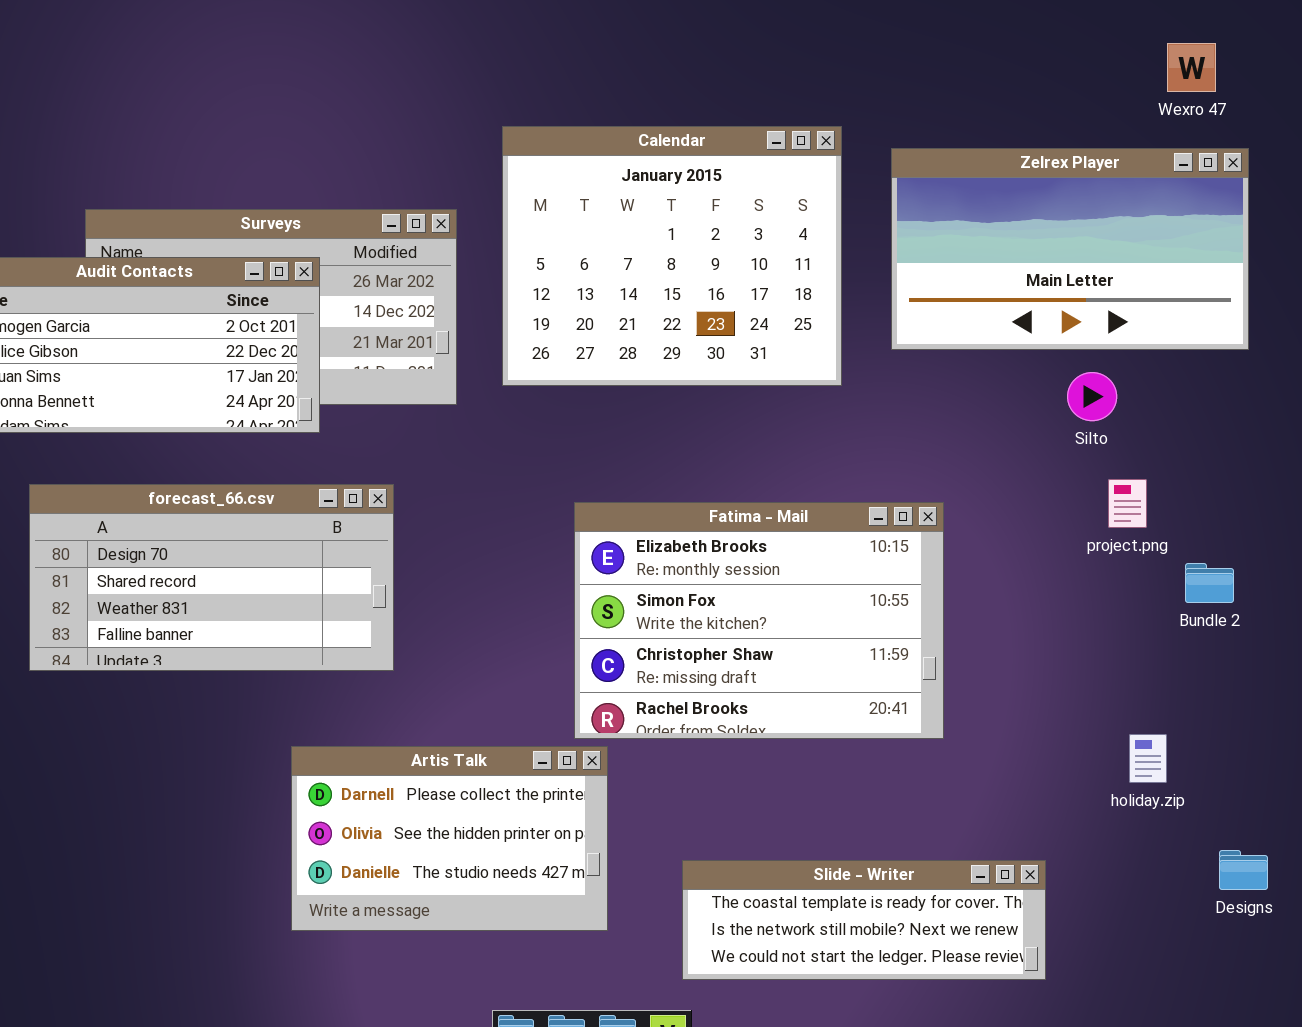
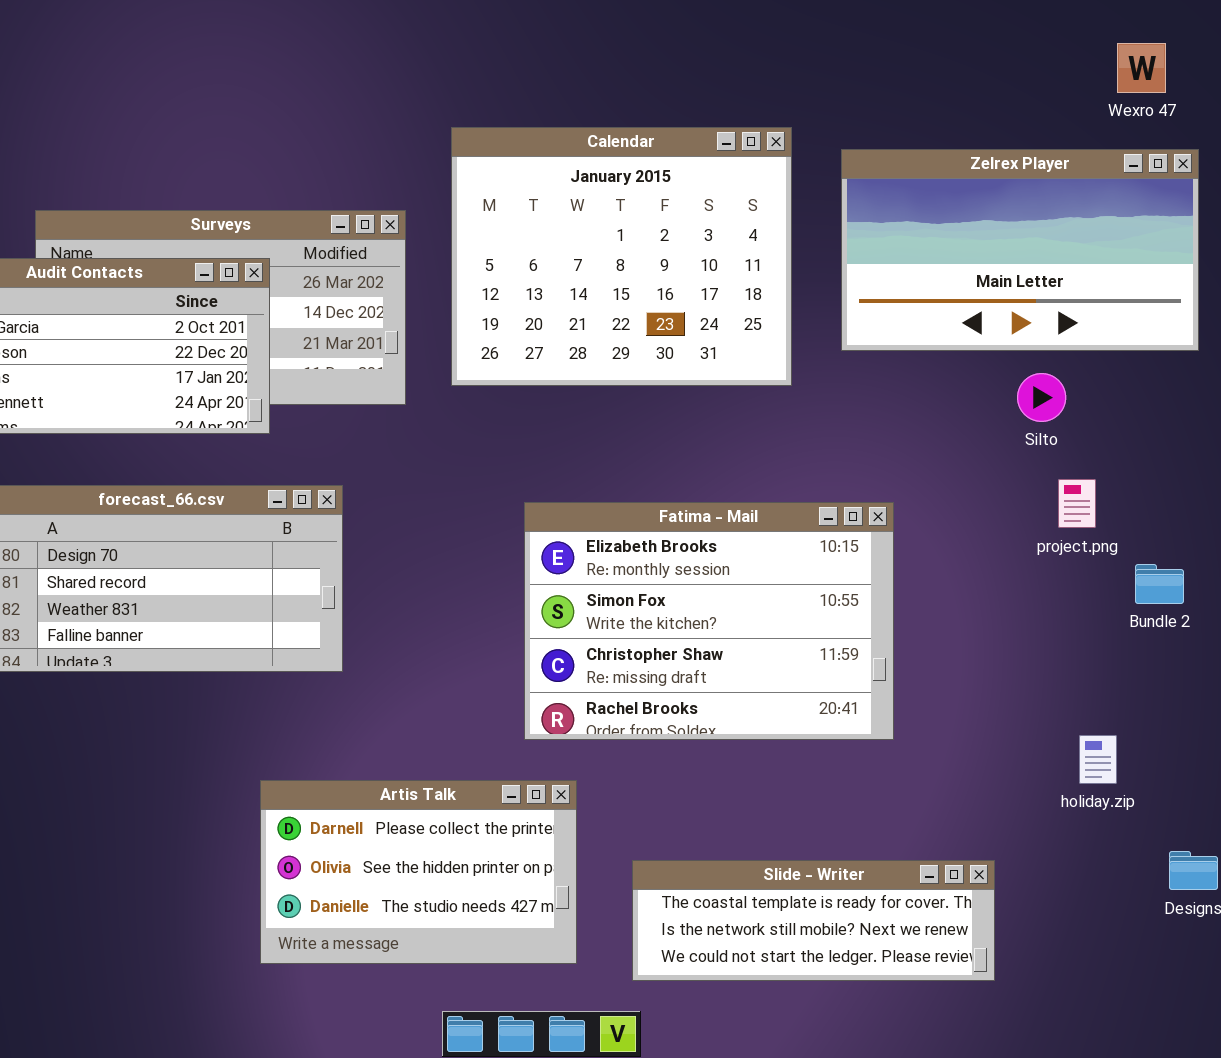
Artis Talk: [291,746,608,931] -> [260,780,577,964], moved

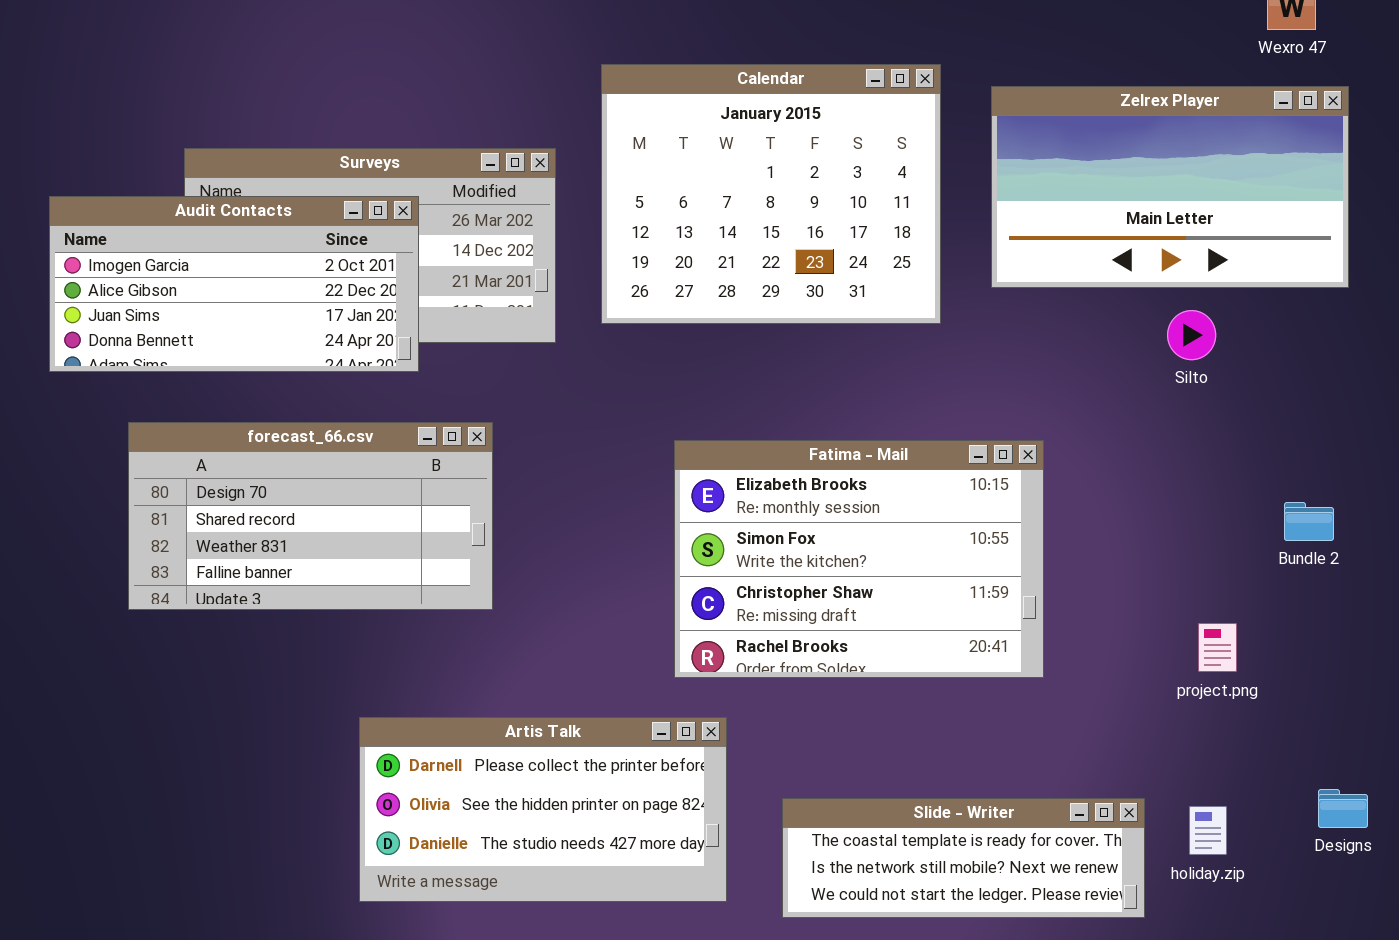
project.png: [1058,479,1096,528] -> [1198,623,1237,672], moved
holiday.zip: [1079,735,1117,784] -> [1189,806,1227,855], moved
Artis Talk: [260,780,577,964] -> [359,717,727,902], resized

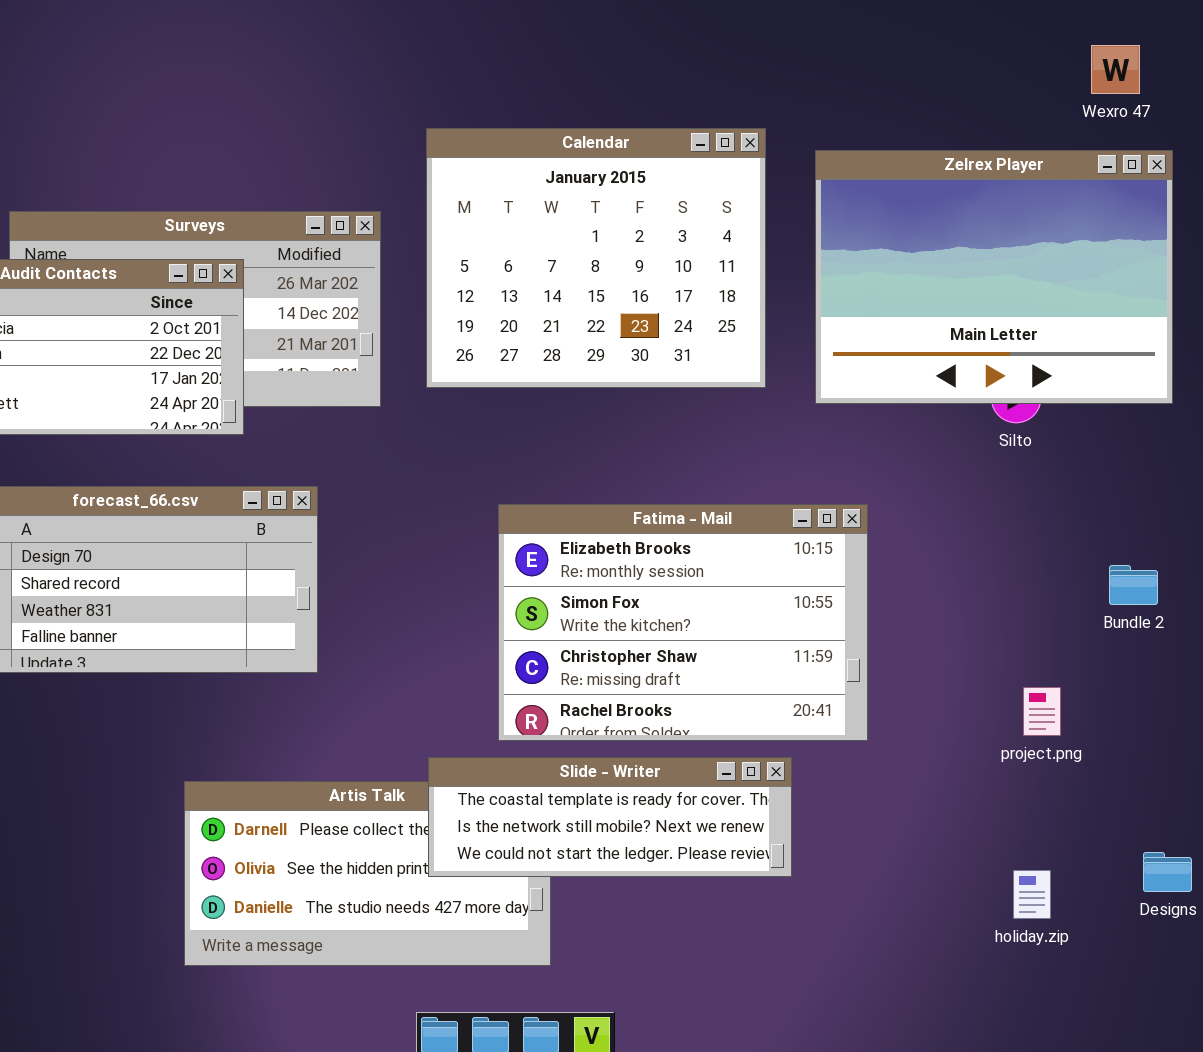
Zelrex Player: [991,86,1349,288] -> [815,150,1173,404], resized
Slide - Writer: [782,798,1145,918] -> [428,757,792,877], moved

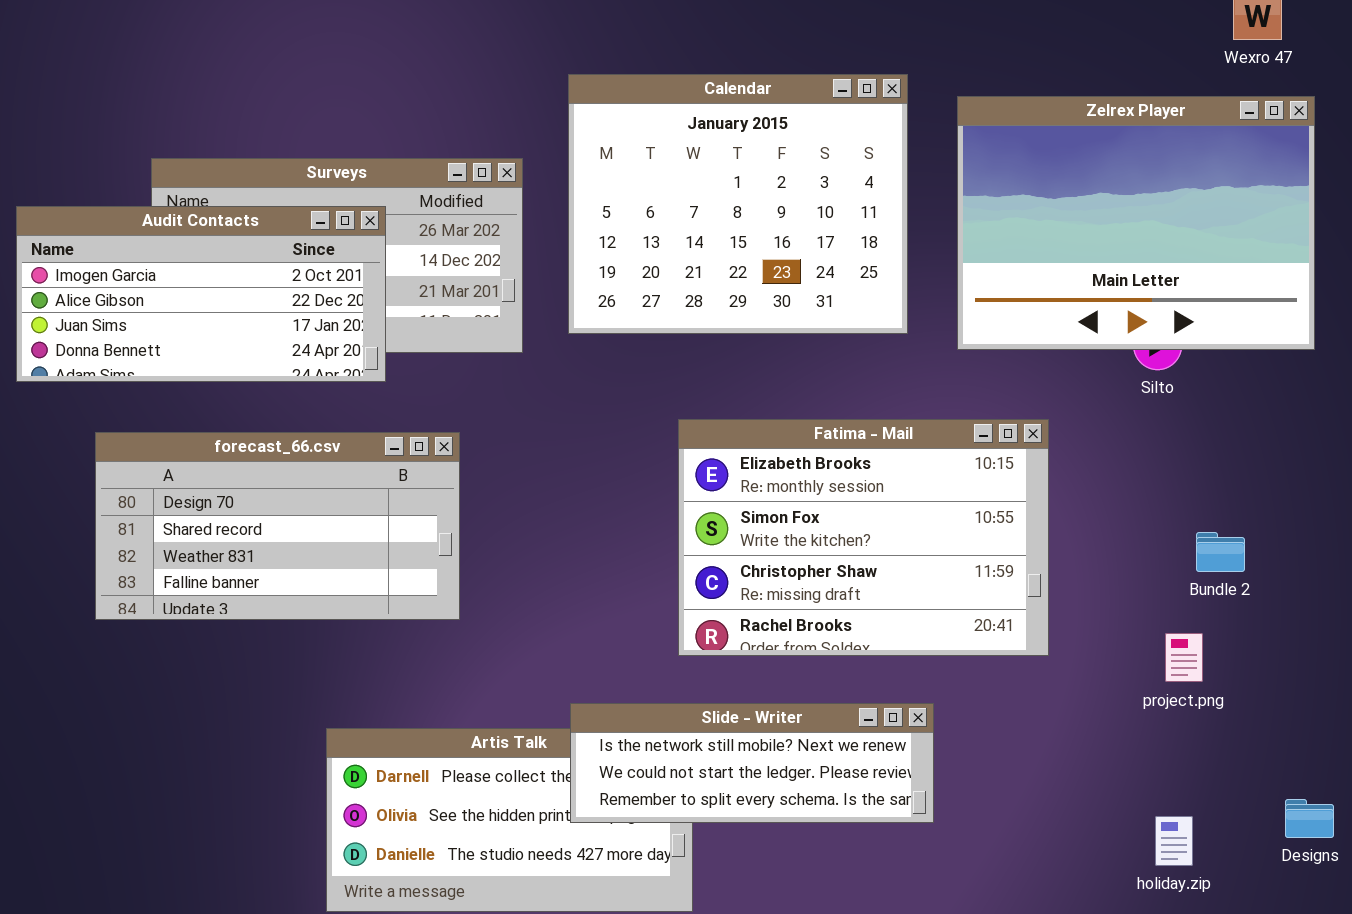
Fatima - Mail: [498,504,868,741] -> [678,419,1049,656], moved
Bundle 2: [1109,565,1158,605] -> [1196,532,1245,572], moved
Slide - Writer: [428,757,792,877] -> [570,703,934,823], scrolled down 1 row

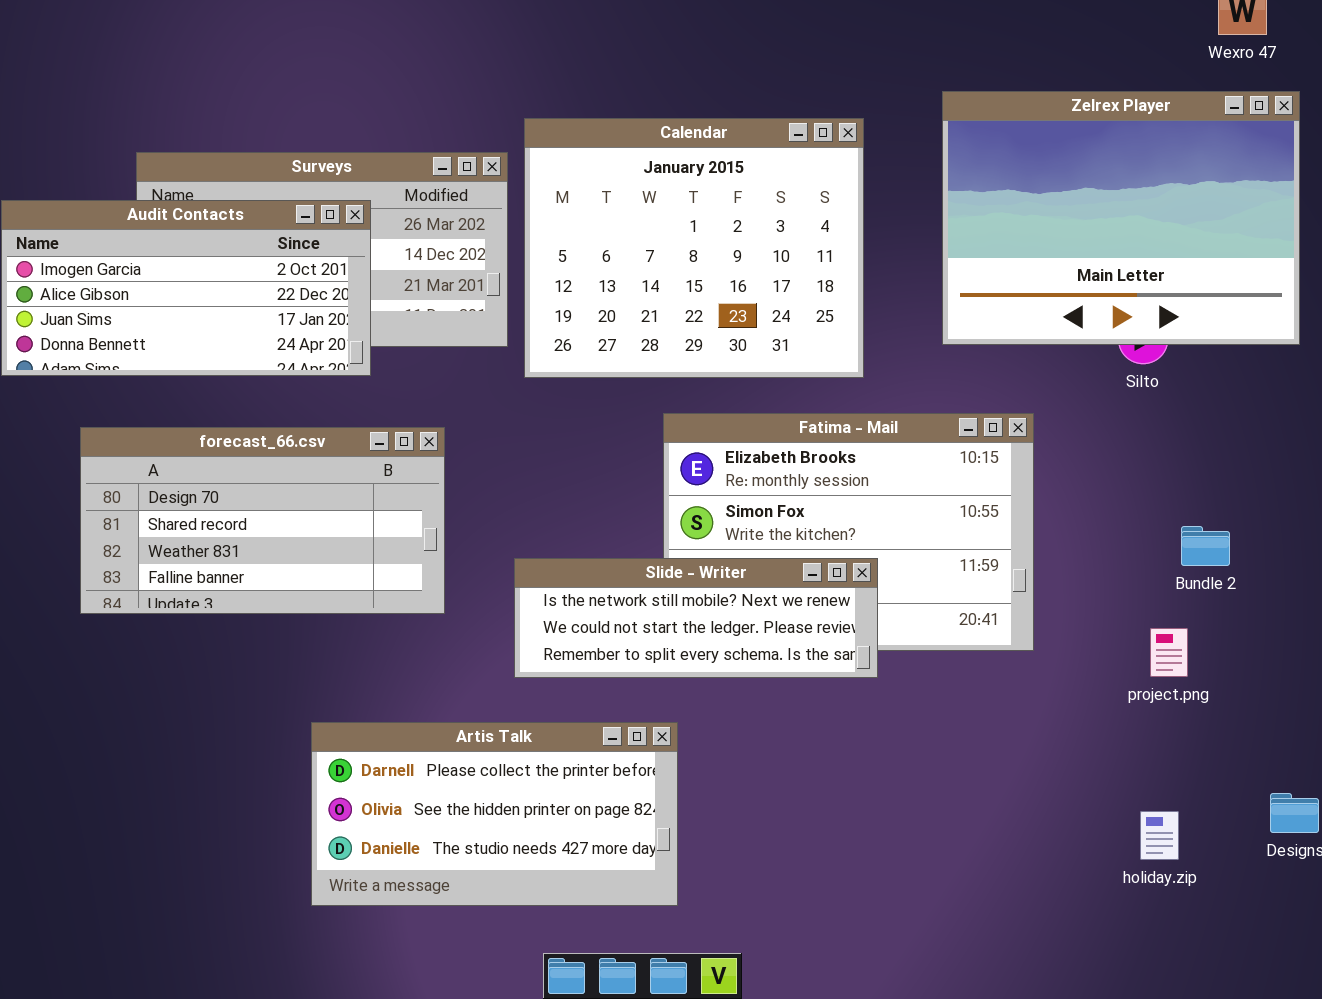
Calendar: [568,74,908,334] -> [524,118,864,378], moved
Slide - Writer: [570,703,934,823] -> [514,558,878,678], moved

